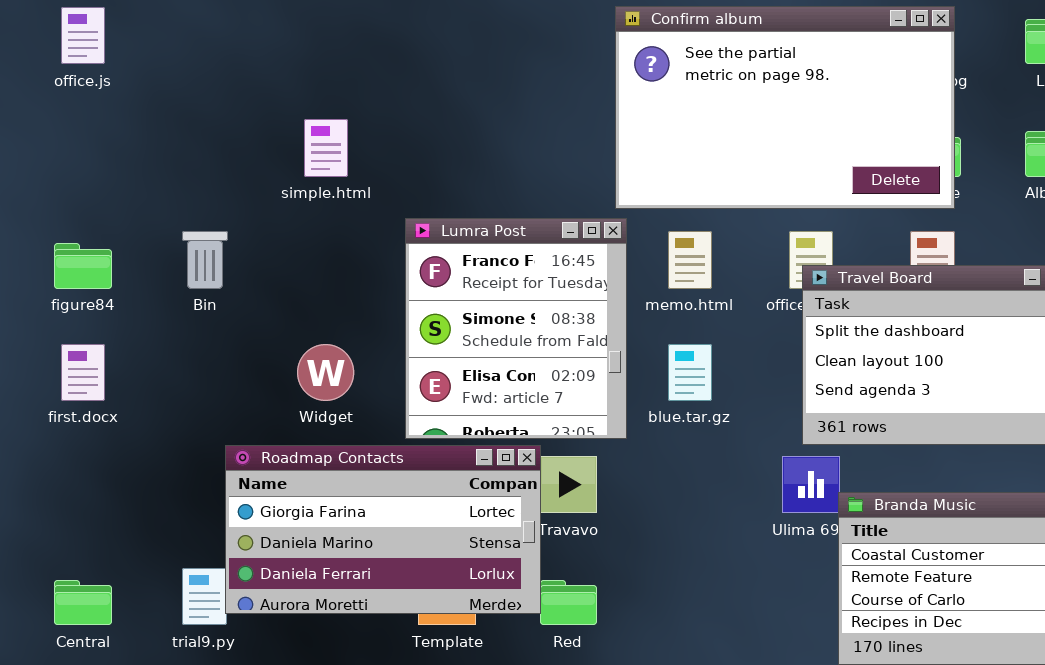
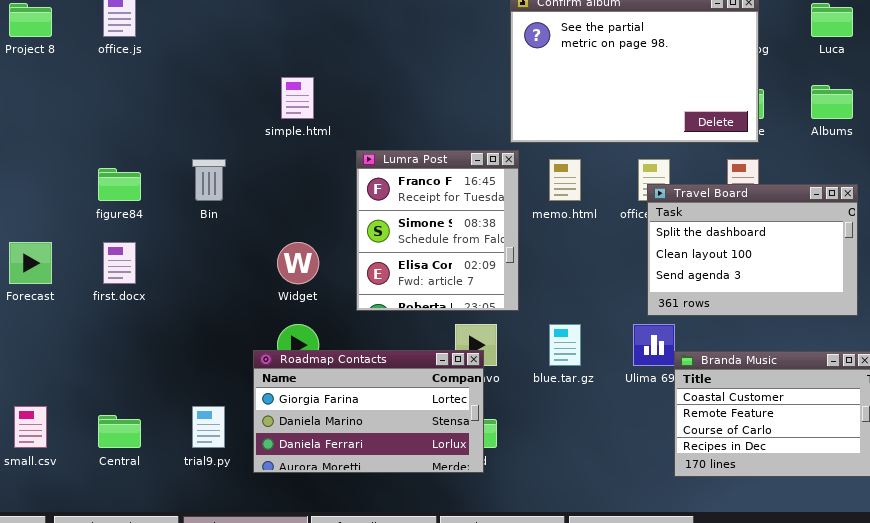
blue.tar.gz: [668,344,712,401] -> [549,324,581,366], moved
Roadmap Contacts: [225,445,541,614] -> [253,350,484,473], moved

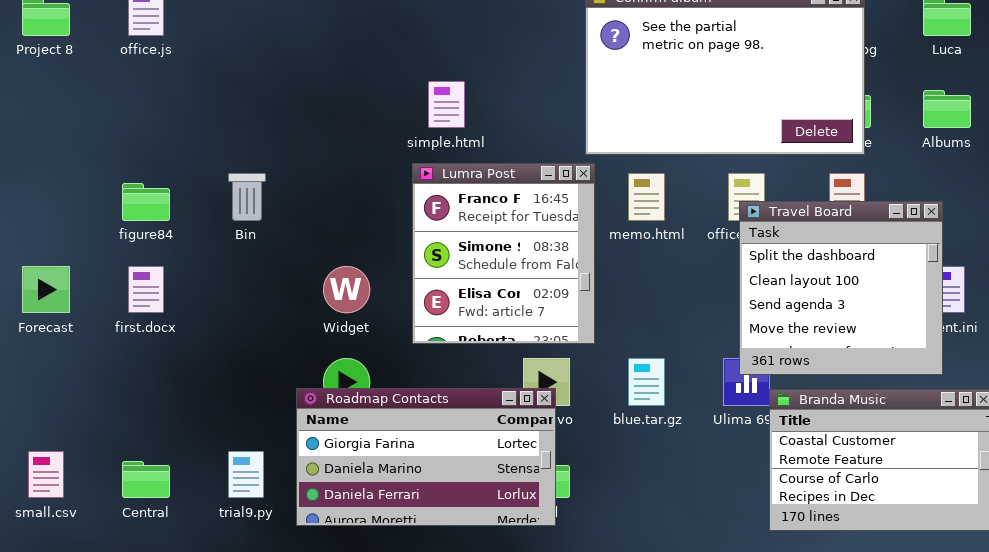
simple.html: [281,77,314,119] -> [428,81,465,128], moved
Travel Board: [647,184,858,316] -> [739,201,943,375], resized

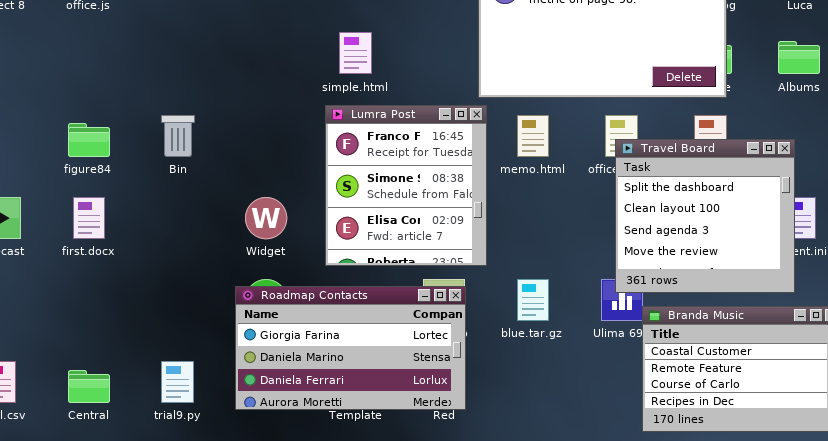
Roadmap Contacts: [296,388,556,526] -> [235,286,466,410], moved

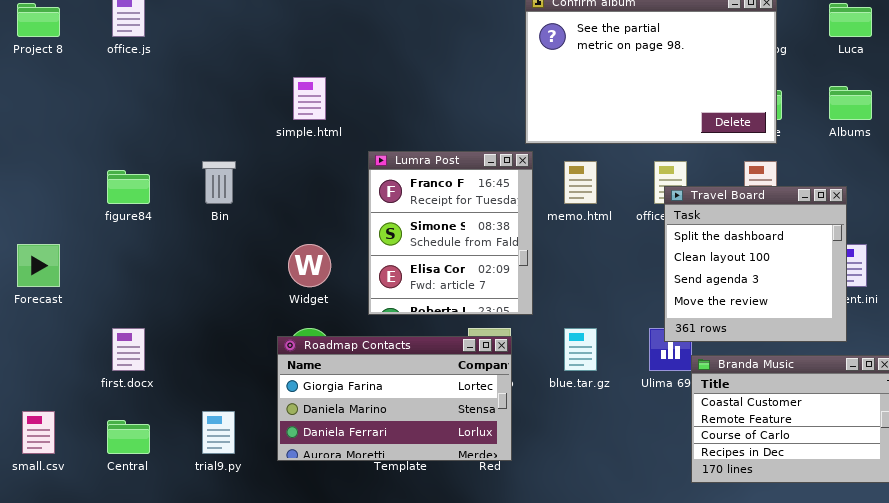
simple.html: [339,32,372,74] -> [293,77,326,120], moved
first.docx: [73,197,105,239] -> [112,328,145,371], moved

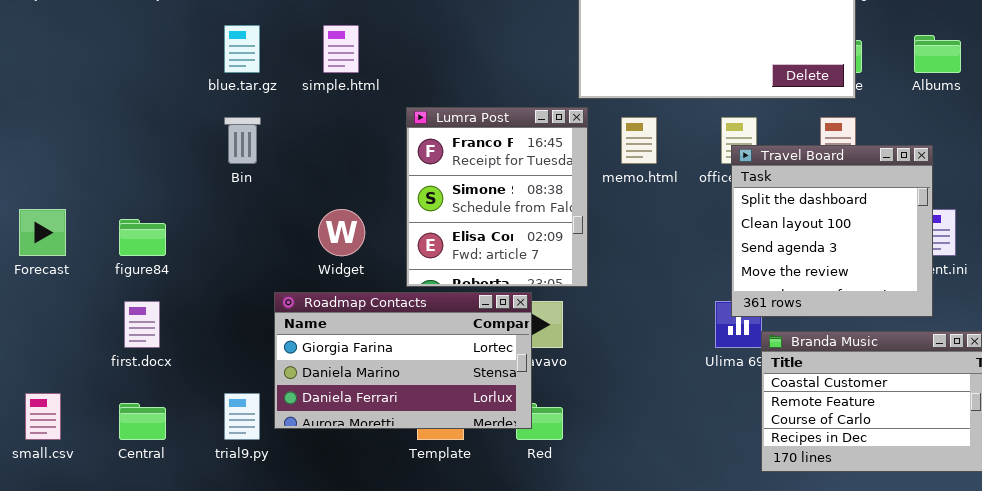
figure84: [107,170,150,204] -> [119,219,166,256], moved
blue.tar.gz: [564,328,597,371] -> [224,25,260,73], moved
Roadmap Contacts: [277,336,512,461] -> [274,292,532,429], moved

